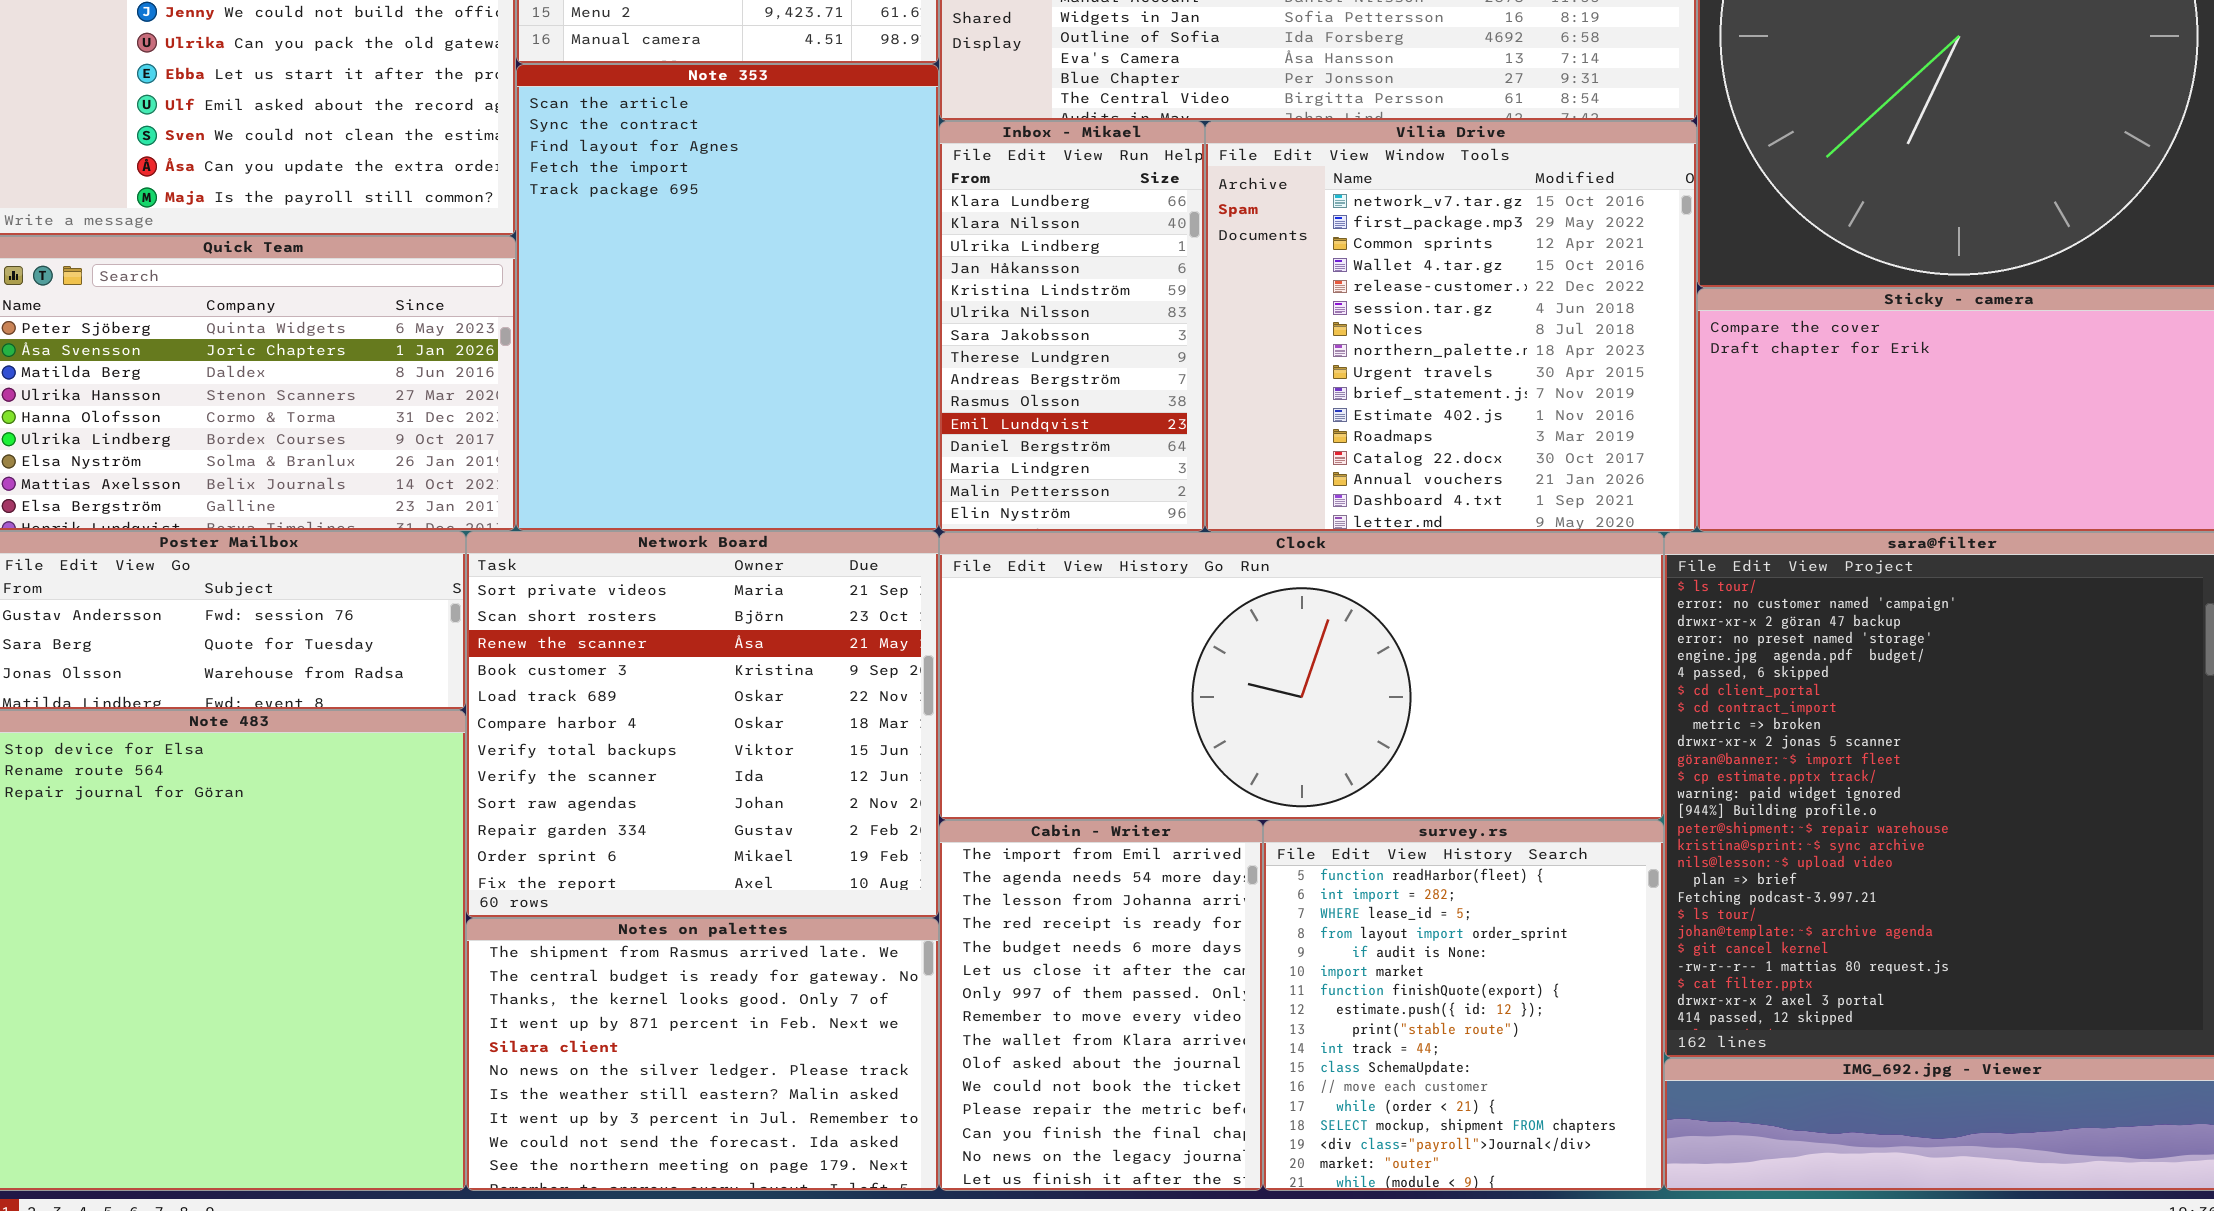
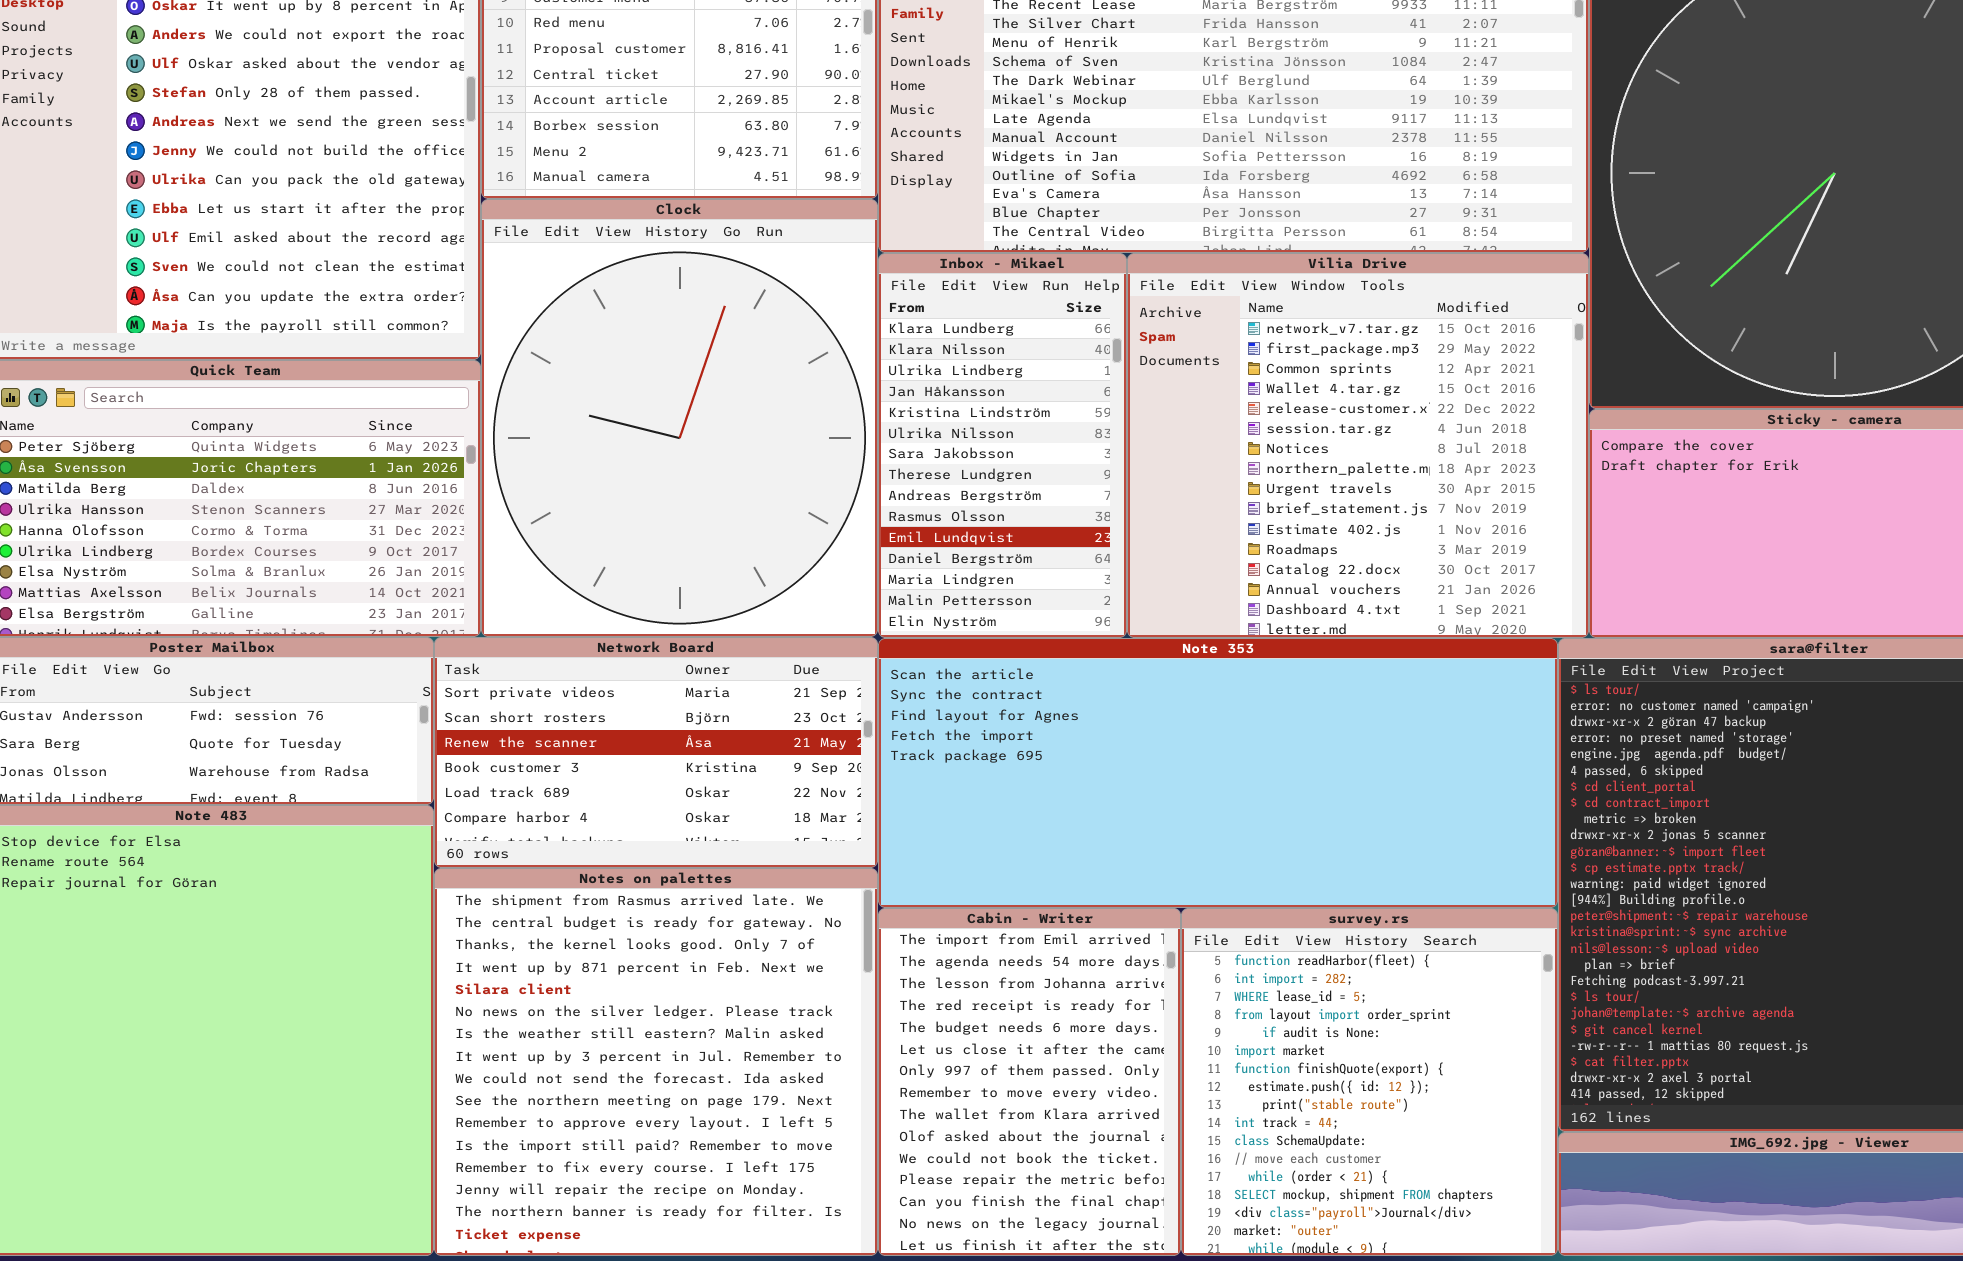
Note 353: [516,64,939,531] -> [878,638,1558,908], moved, resized
Network Board: [466,531,939,918] -> [434,637,878,868], resized
Clock: [939,532,1664,820] -> [481,199,878,637], moved, resized
Notes on palettes: [466,918,939,1191] -> [434,868,878,1256], resized

